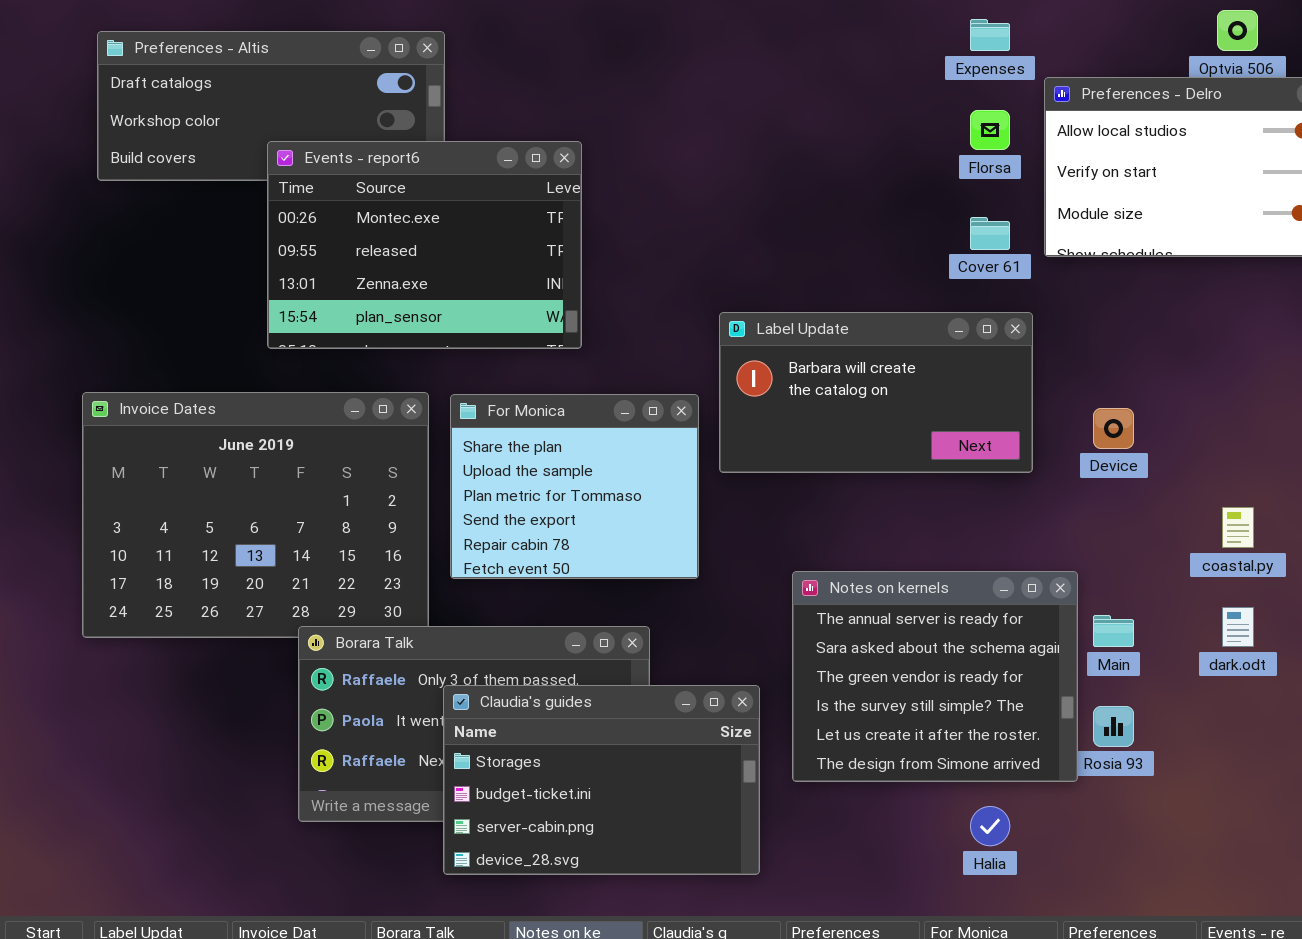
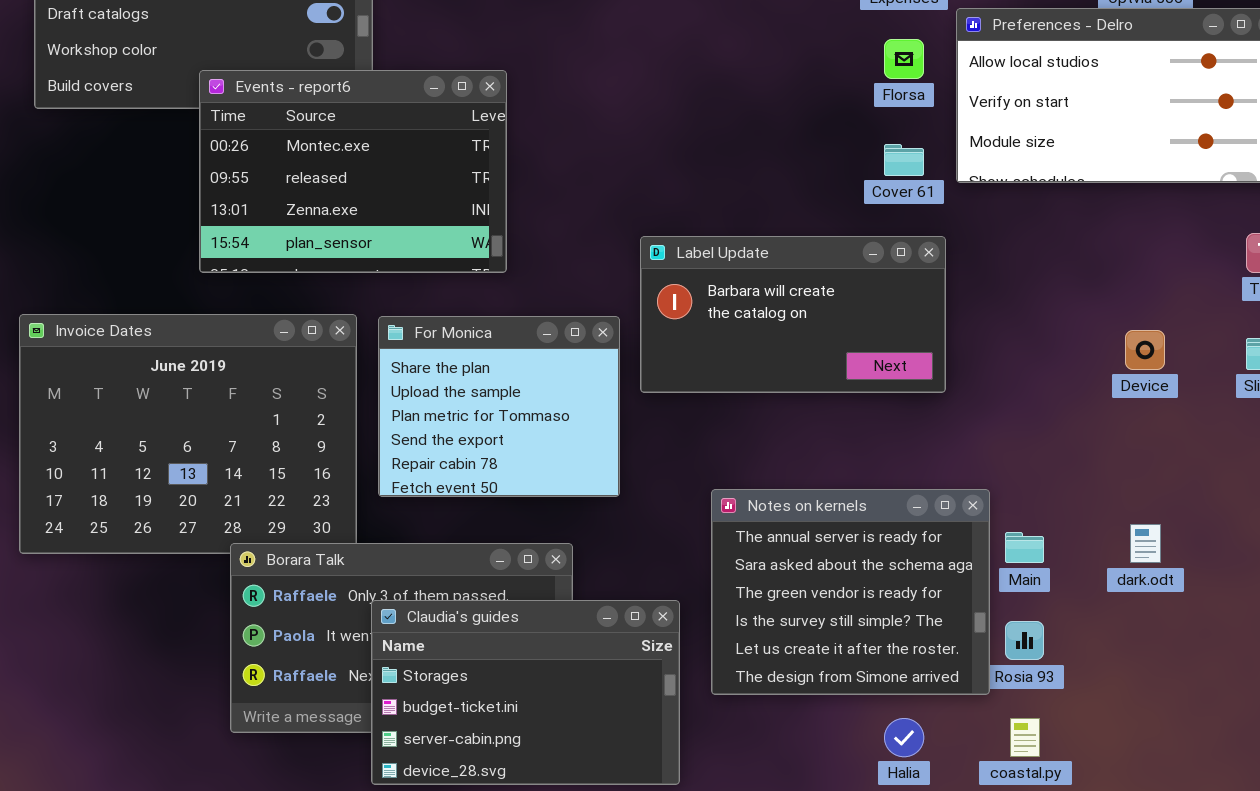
Device: [1093,408,1134,449] -> [1125,330,1165,370], moved
coastal.py: [1222,507,1254,548] -> [1010,718,1040,757], moved

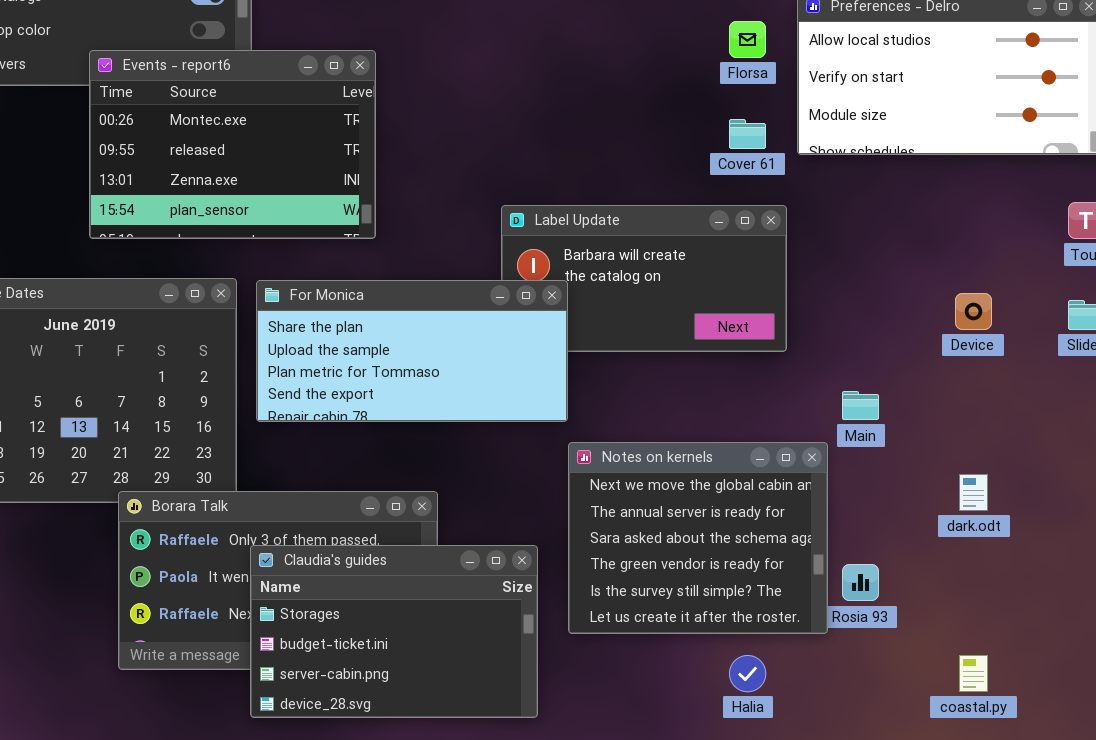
For Monica: [378,316,620,497] -> [256,280,568,422], resized
Notes on kernels: [711,489,990,695] -> [568,442,828,634], scrolled up 1 row
Main: [1005,532,1044,563] -> [842,391,879,420], moved
coastal.py: [1010,718,1040,757] -> [959,655,988,692], moved

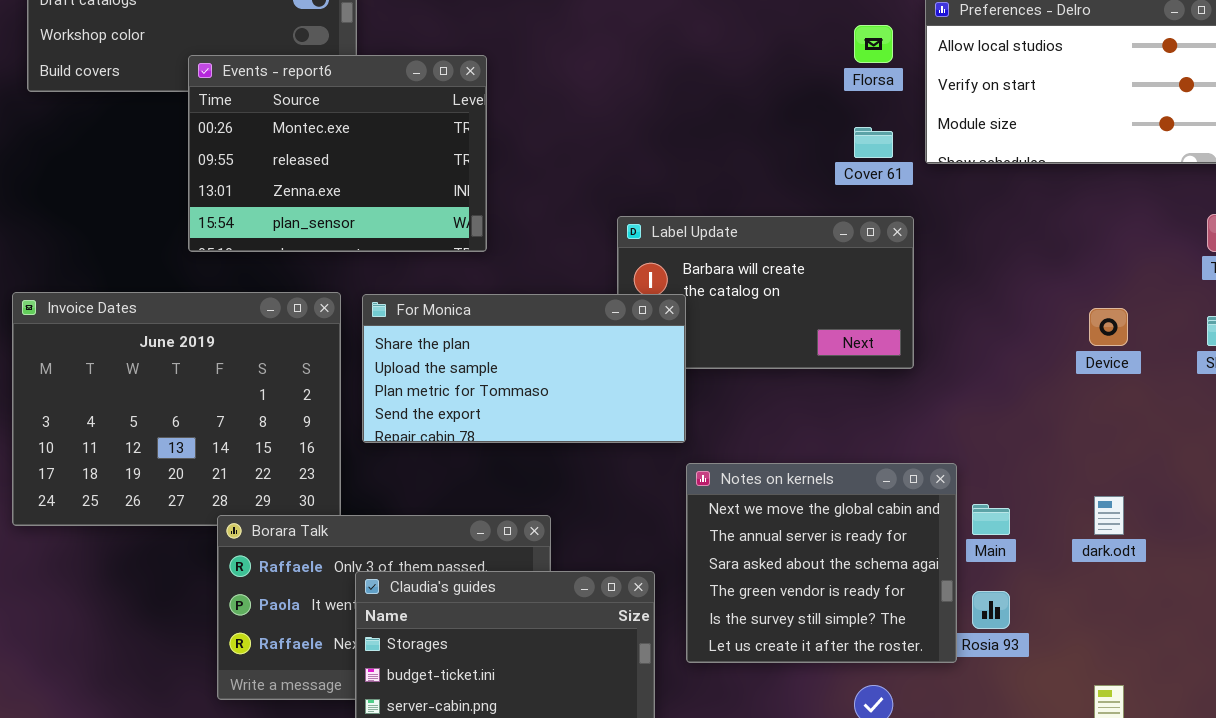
Main: [842,391,879,420] -> [972,504,1010,535], moved

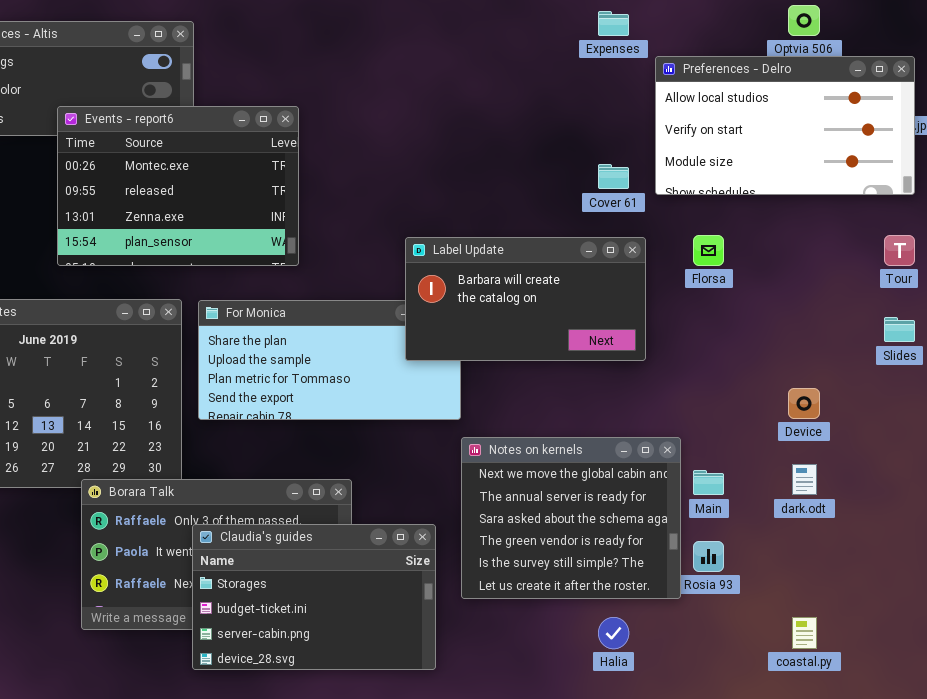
Florsa: [854,25,893,63] -> [693,235,724,266], moved
Label Update: [617,216,914,369] -> [405,237,646,361], raised
Device: [1089,308,1128,346] -> [788,388,820,419], moved

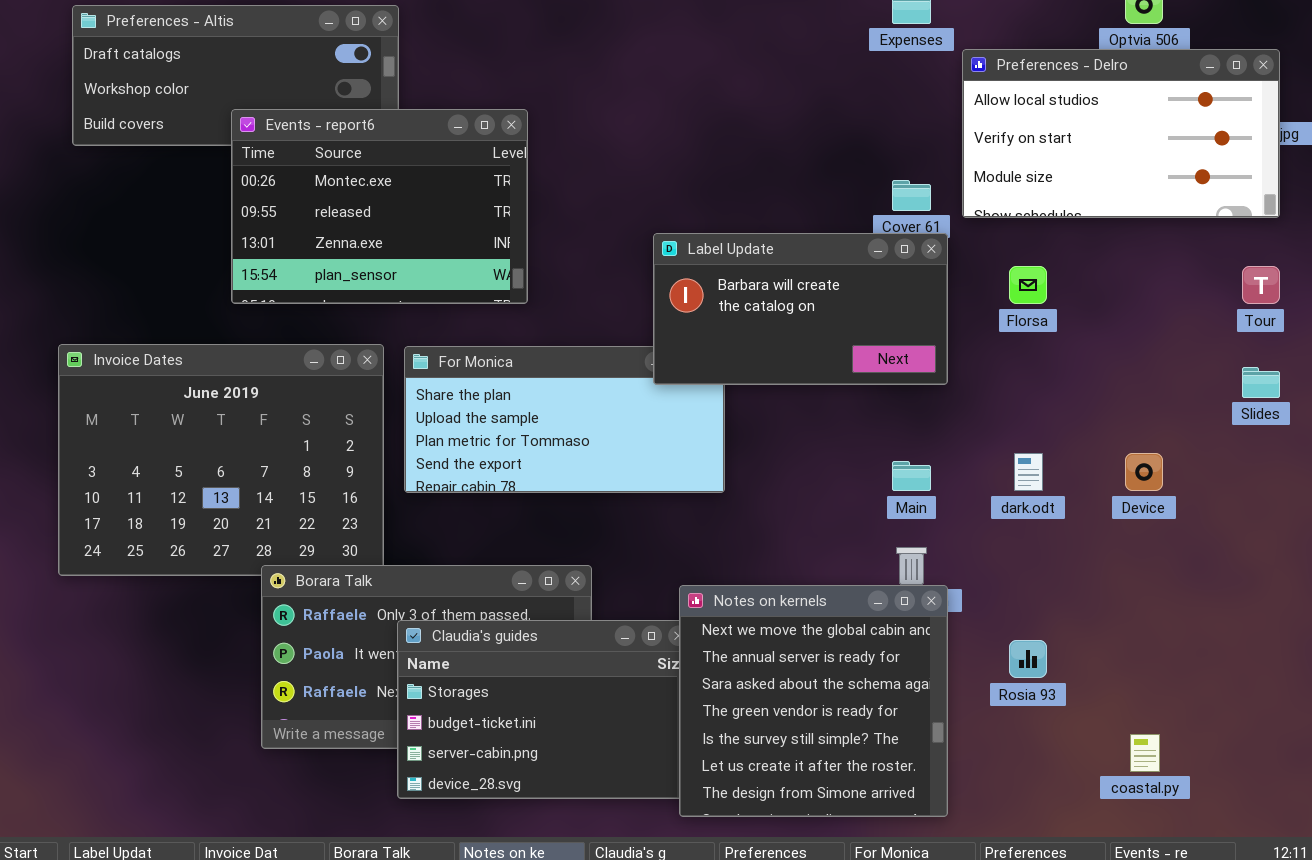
Label Update: [405,237,646,361] -> [653,233,948,385], moved
Notes on kernels: [461,437,681,599] -> [679,585,948,817], moved, resized
dark.odt: [792,464,817,495] -> [1014,453,1043,491], moved
Main: [693,470,724,495] -> [892,461,931,491], moved

